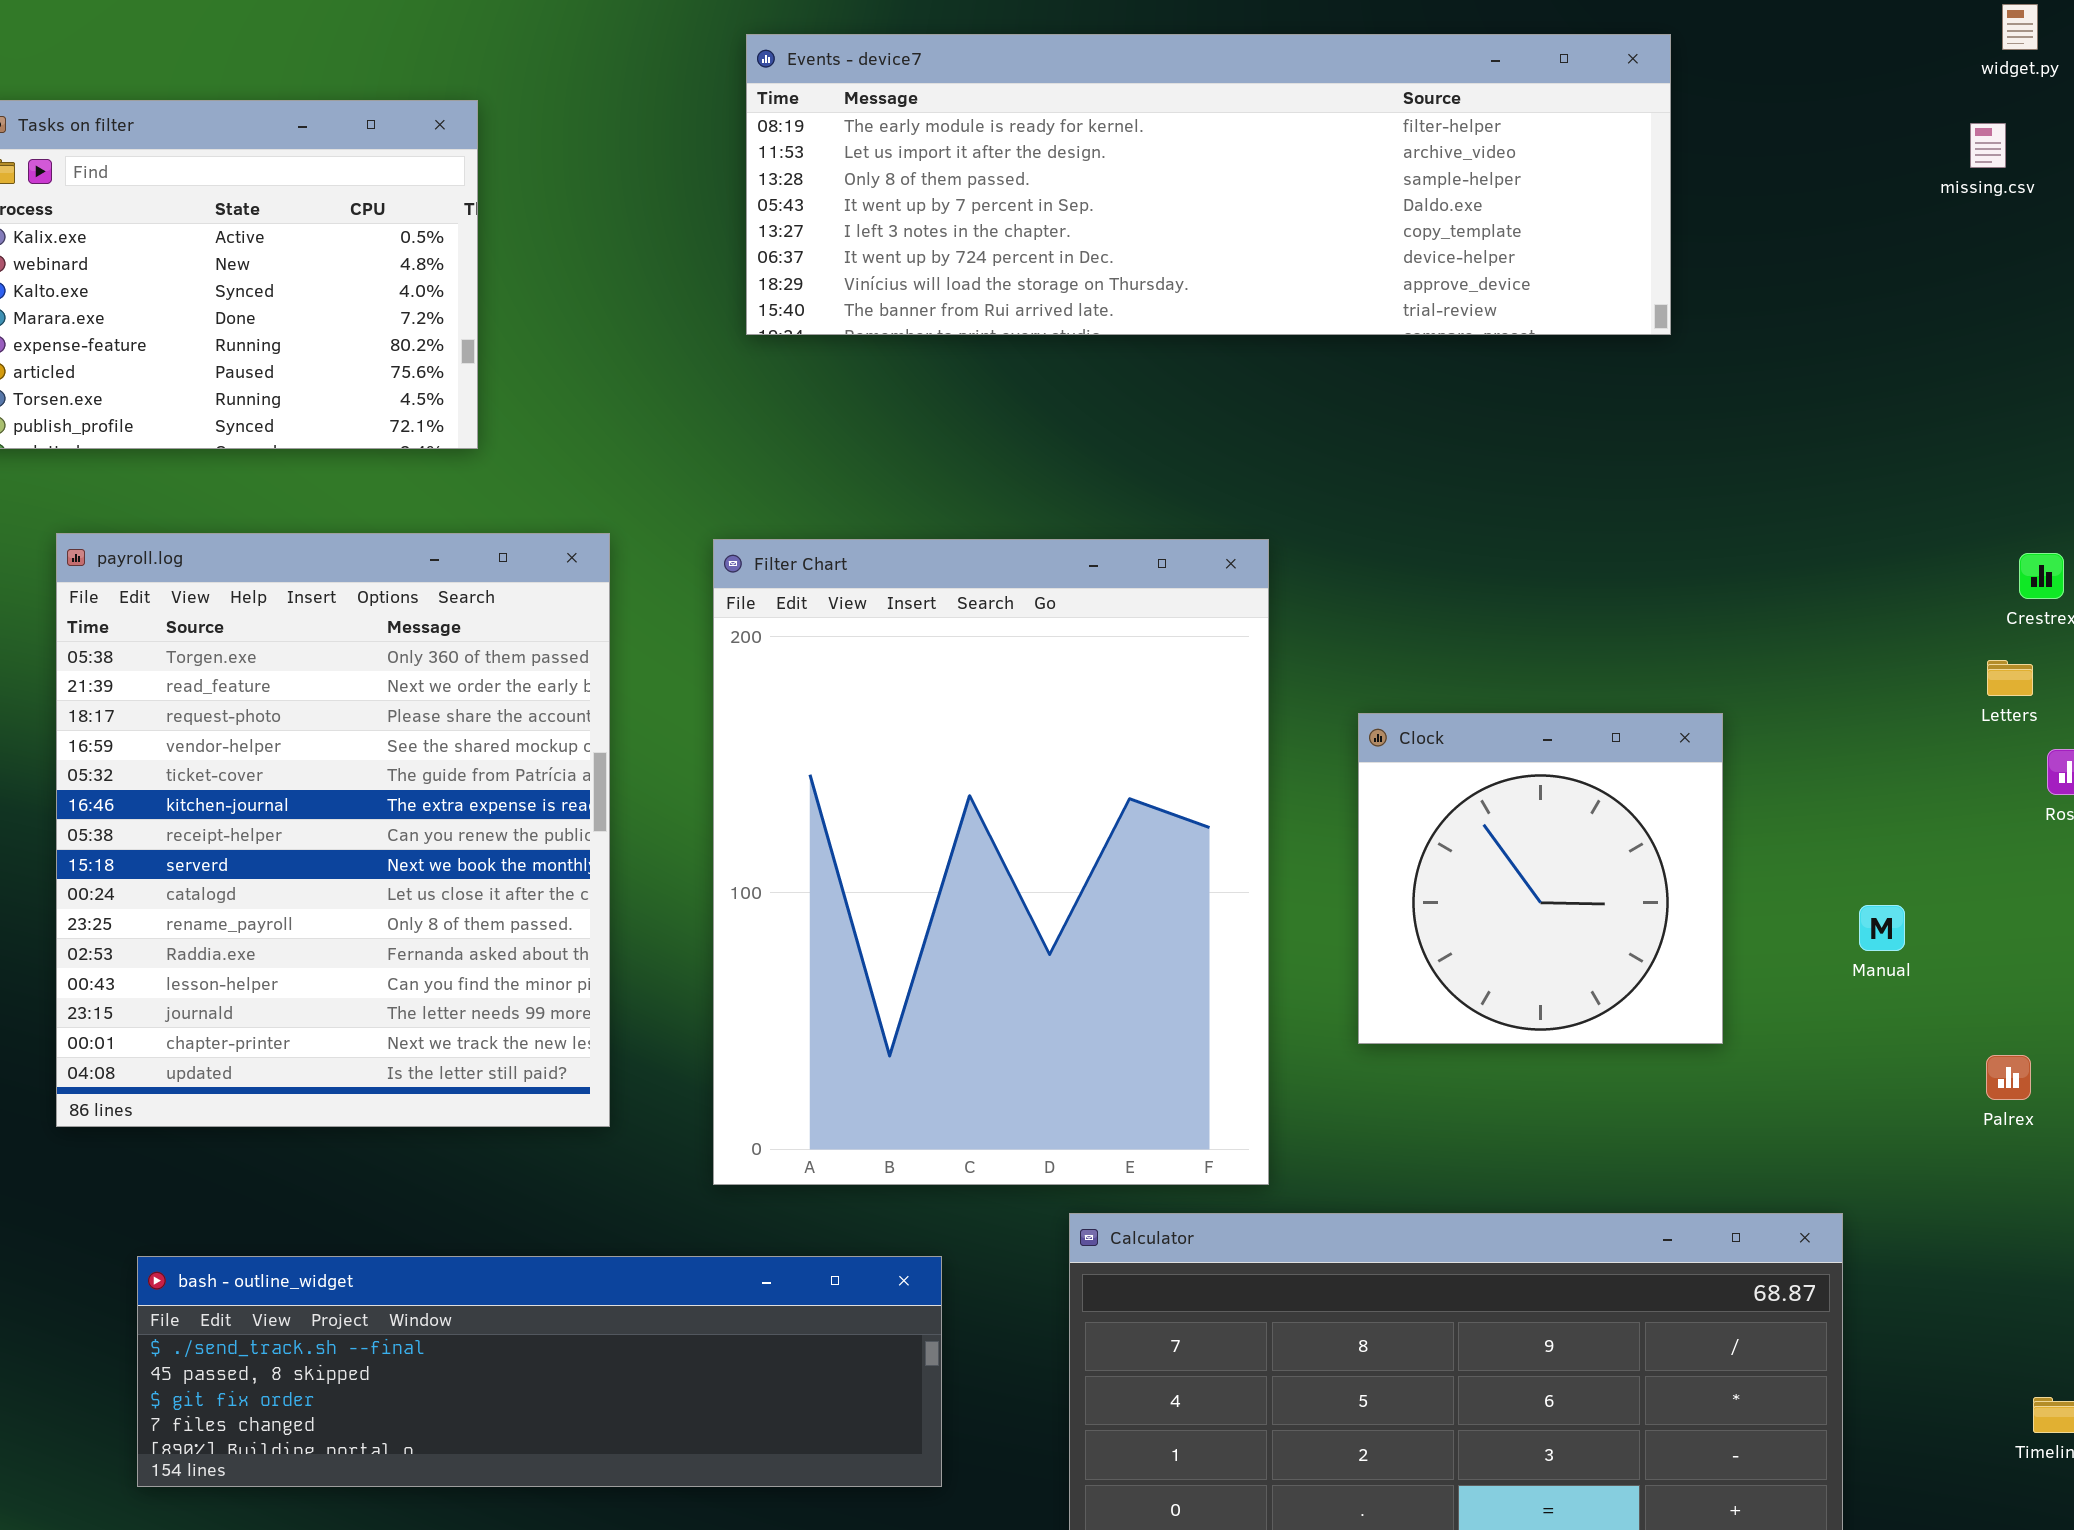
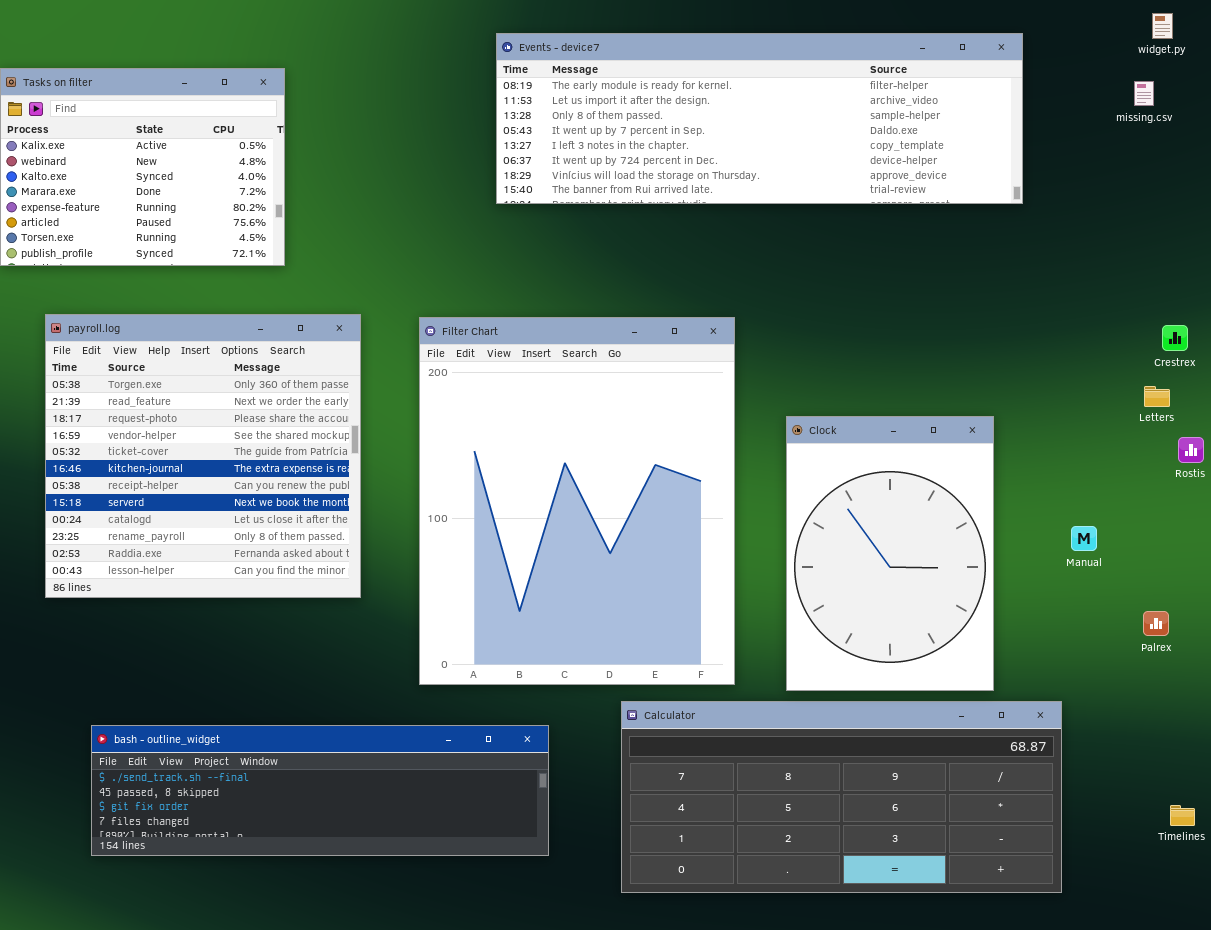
Events - device7: [746,34,1671,335] -> [496,33,1023,204], moved
payroll.log: [56,533,610,1127] -> [45,314,361,598], resized
Clock: [1358,713,1723,1044] -> [786,416,994,691], resized

